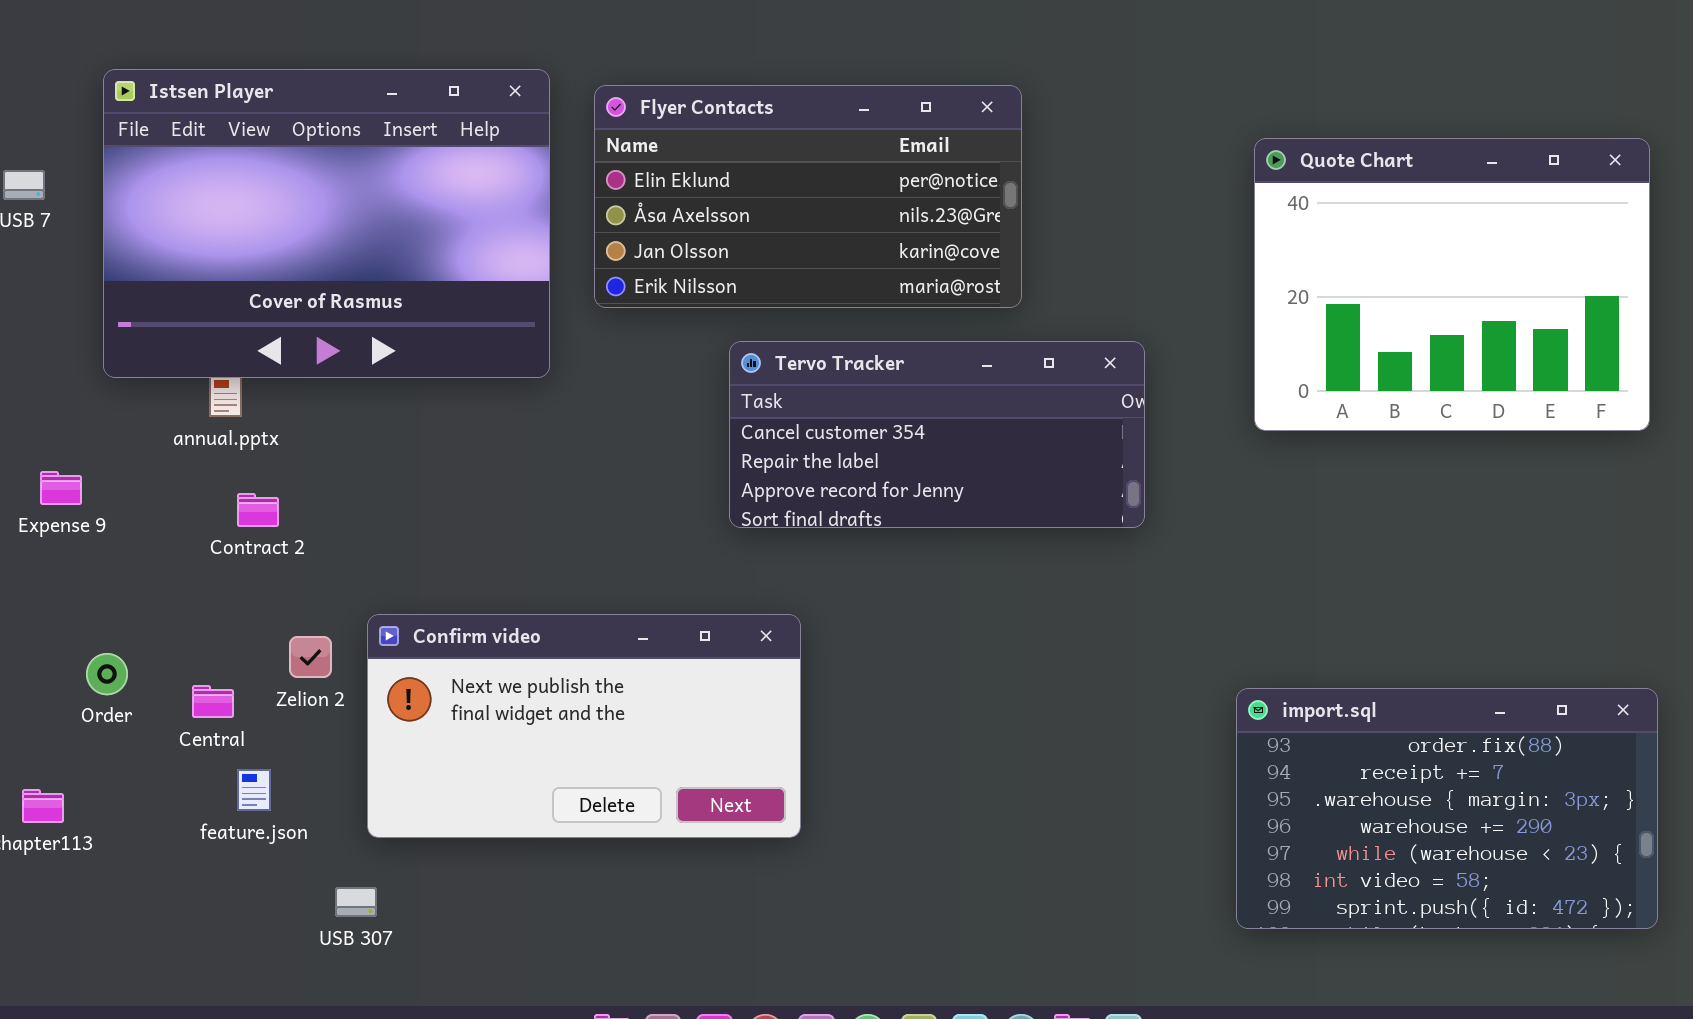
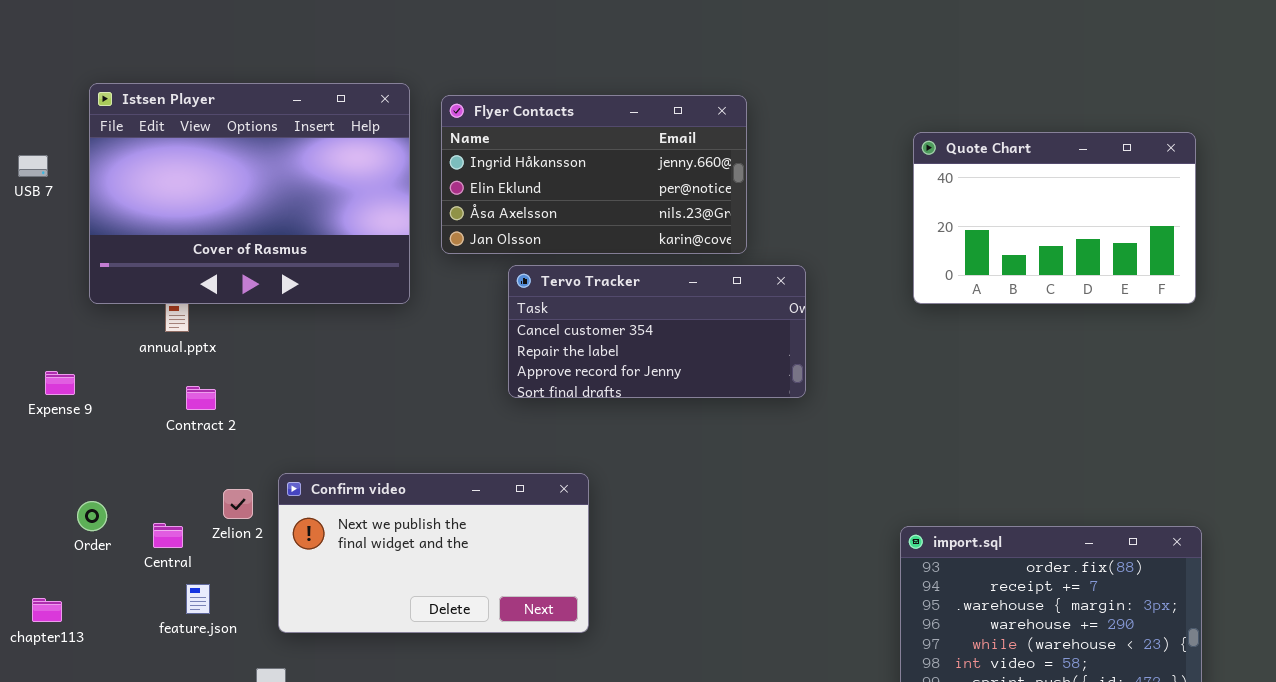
Flyer Contacts: [594,85,1022,308] -> [441,95,747,254], scrolled up 1 row
Quote Chart: [1254,138,1650,431] -> [913,132,1196,304], resized
Tervo Tracker: [729,341,1145,528] -> [508,265,806,398], moved

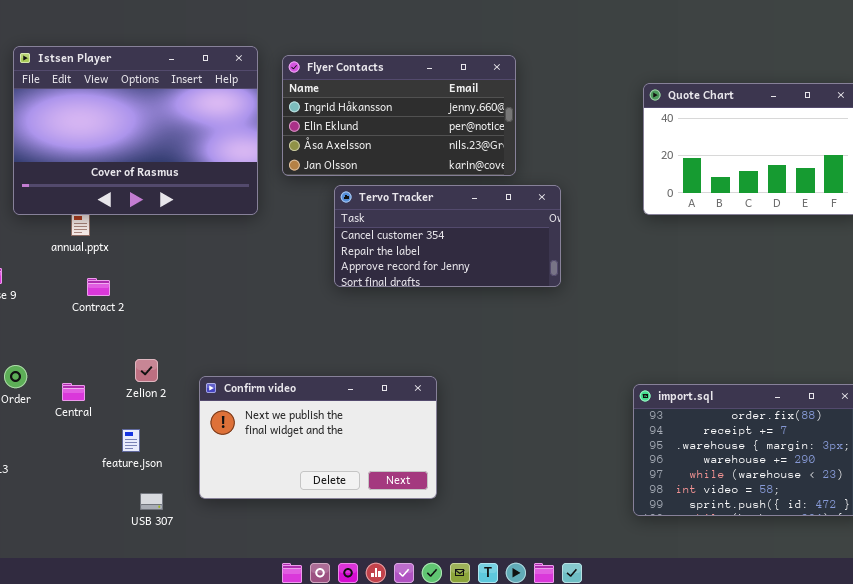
Confirm video: [278,473,589,633] -> [199,376,437,499], moved
Zelion 2: [223,489,253,519] -> [135,359,158,382], moved
feature.json: [186,584,210,614] -> [122,429,140,452], moved

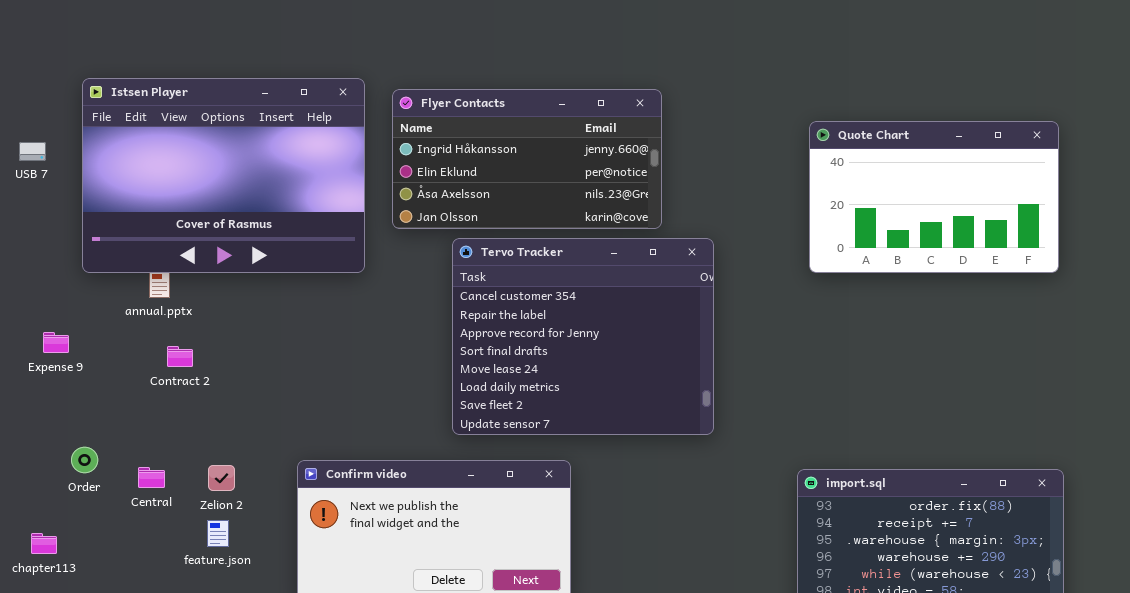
Tervo Tracker: [334,185,561,287] -> [452,238,714,435], resized
Zelion 2: [135,359,158,382] -> [208,465,235,491], moved

